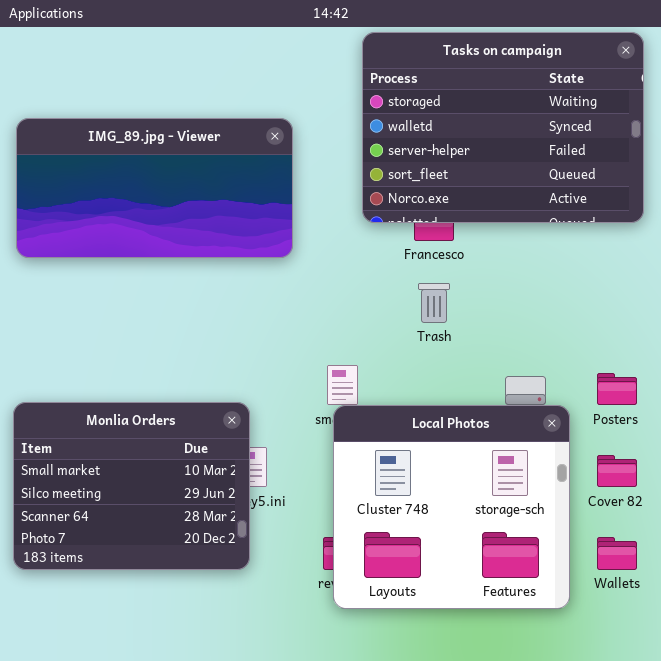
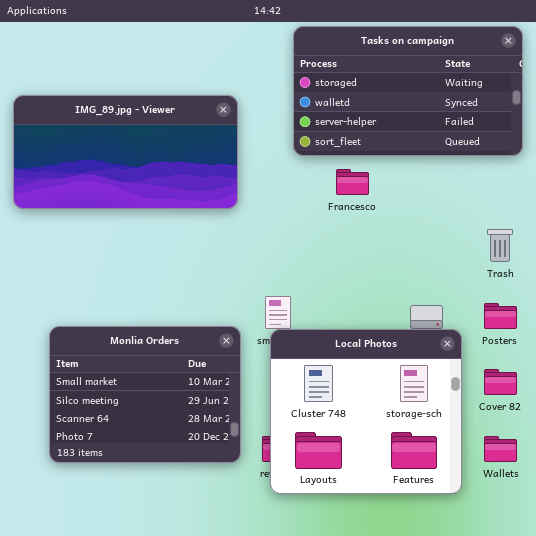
Tasks on campaign: [362,32,644,223] -> [293,26,523,156], resized
Trash: [418,283,450,323] -> [487,229,513,262], moved
Monlia Orders: [13,402,250,570] -> [49,326,241,463], moved

